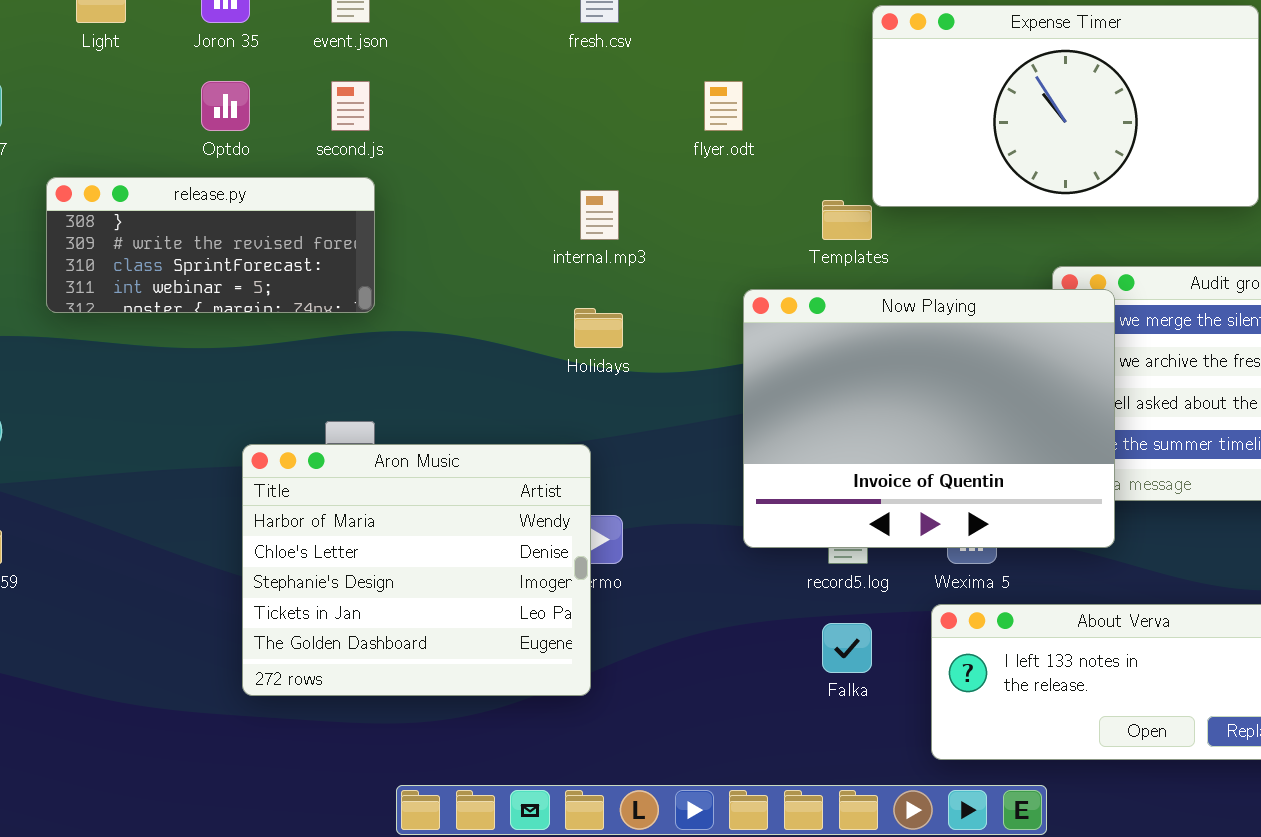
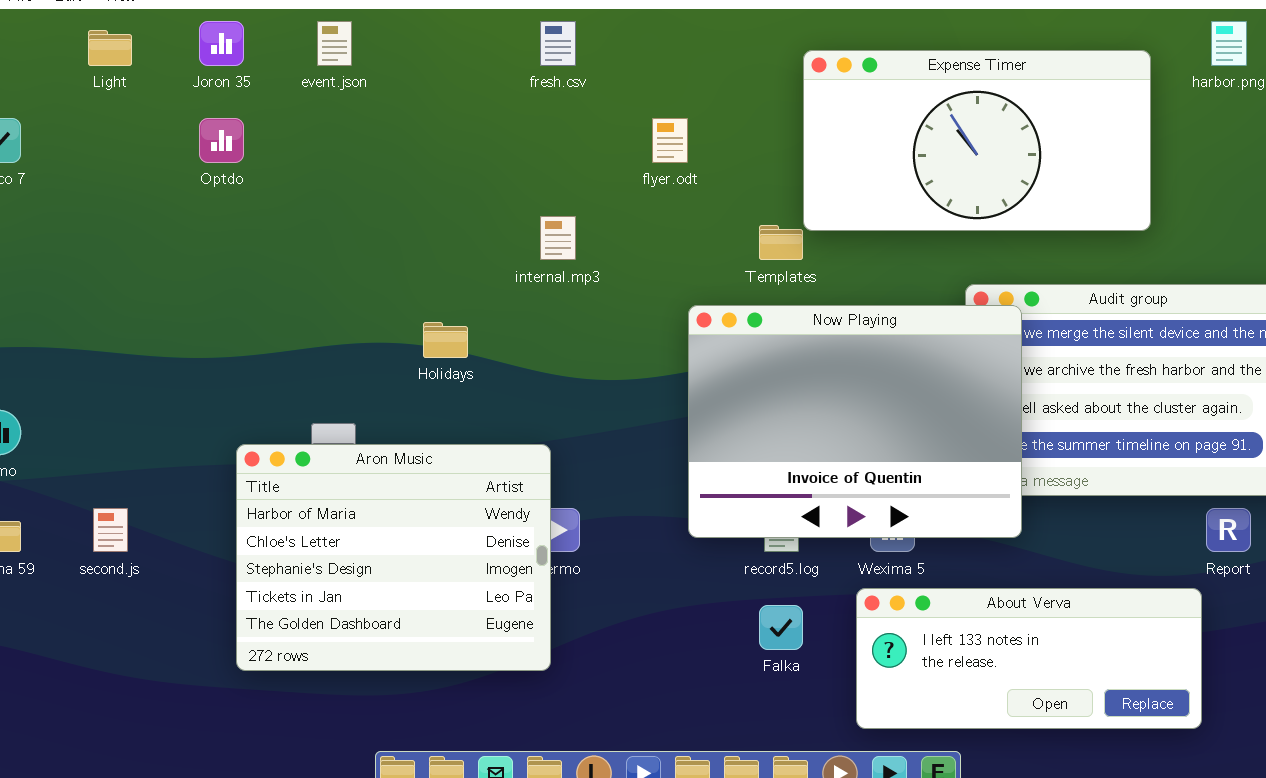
second.js: [331,81,370,131] -> [93,508,128,552], moved
release.py: [46,177,375,313] -> none, closed
Holidays: [574,308,623,348] -> [423,322,468,358], moved

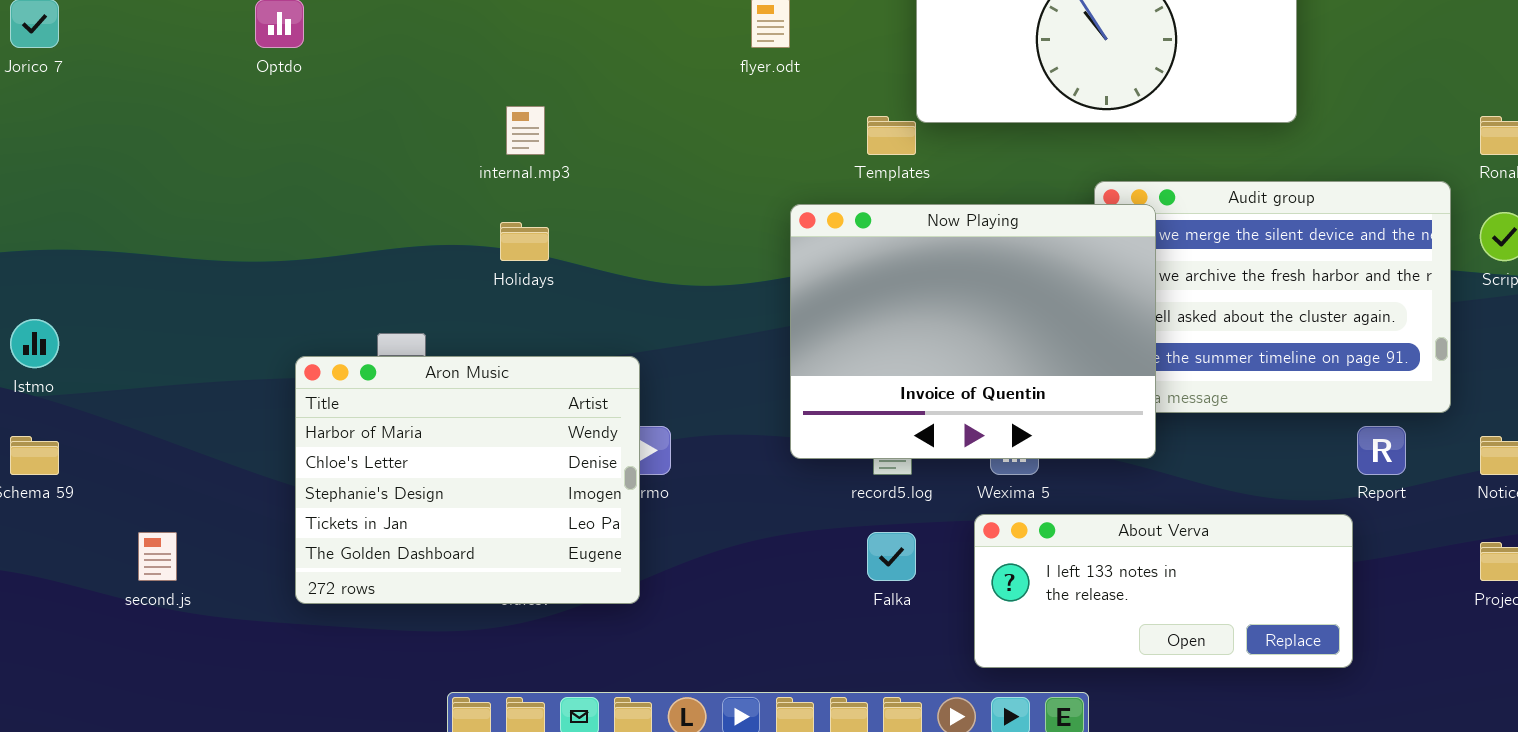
internal.mp3: [540,216,576,260] -> [506,106,545,155], moved
second.js: [93,508,128,552] -> [138,532,177,581], moved

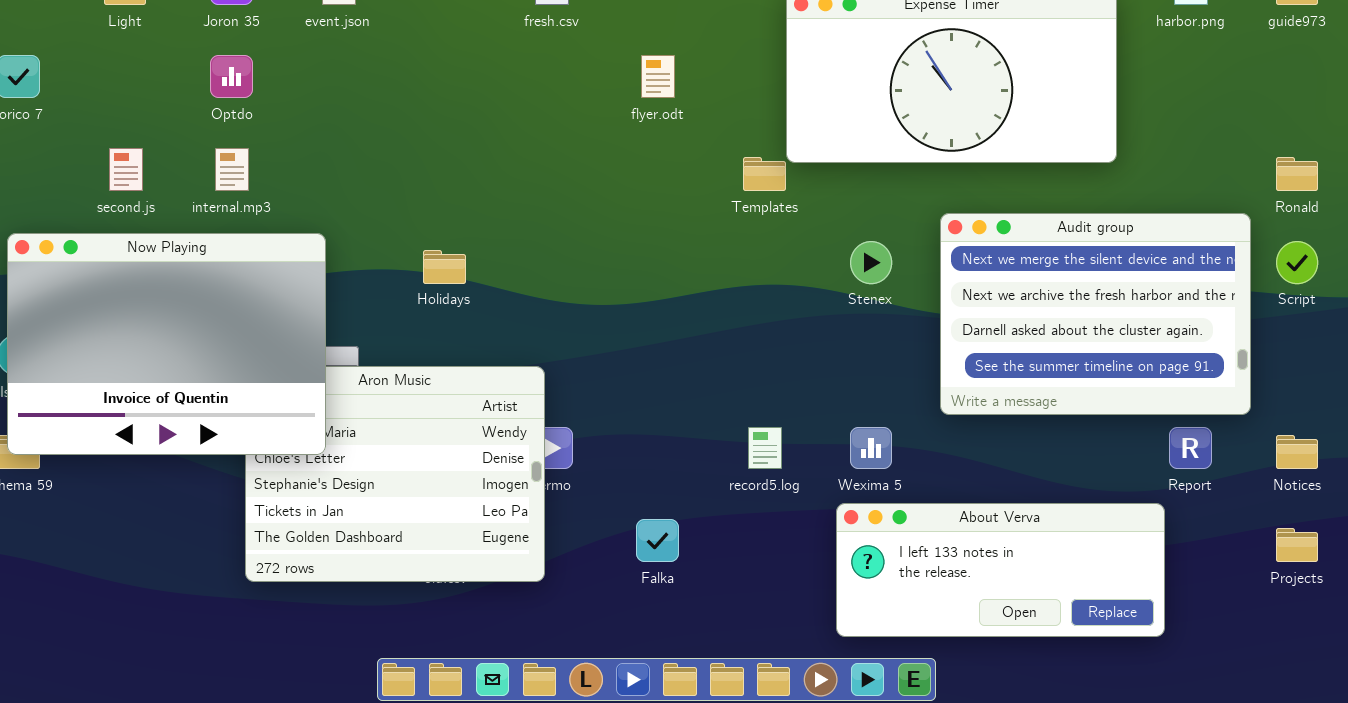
internal.mp3: [506,106,545,155] -> [215,148,249,191], moved
Now Playing: [790,204,1156,459] -> [7,233,326,455], moved
second.js: [138,532,177,581] -> [109,148,143,191], moved
Falka: [867,532,916,581] -> [636,519,679,562], moved

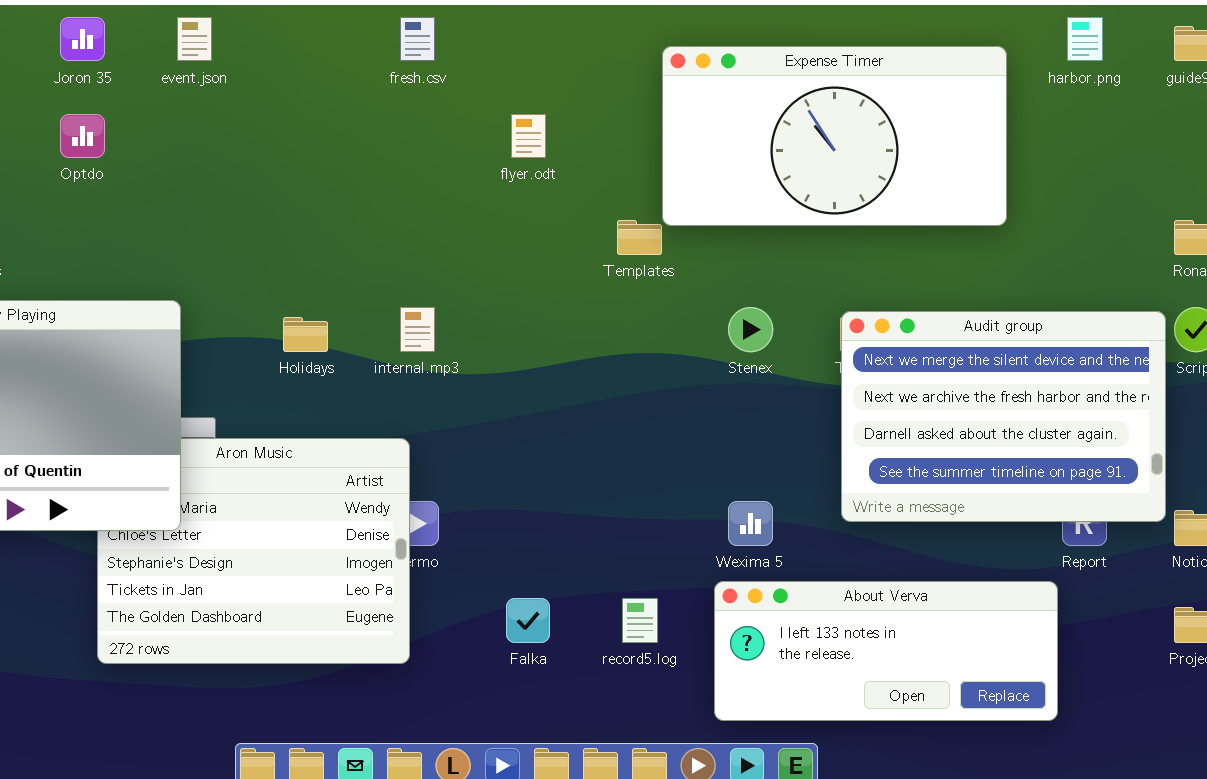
internal.mp3: [215,148,249,191] -> [400,307,435,352], moved
Audit group: [940,213,1251,415] -> [841,311,1166,522], moved
record5.log: [748,427,782,469] -> [622,598,658,643], moved

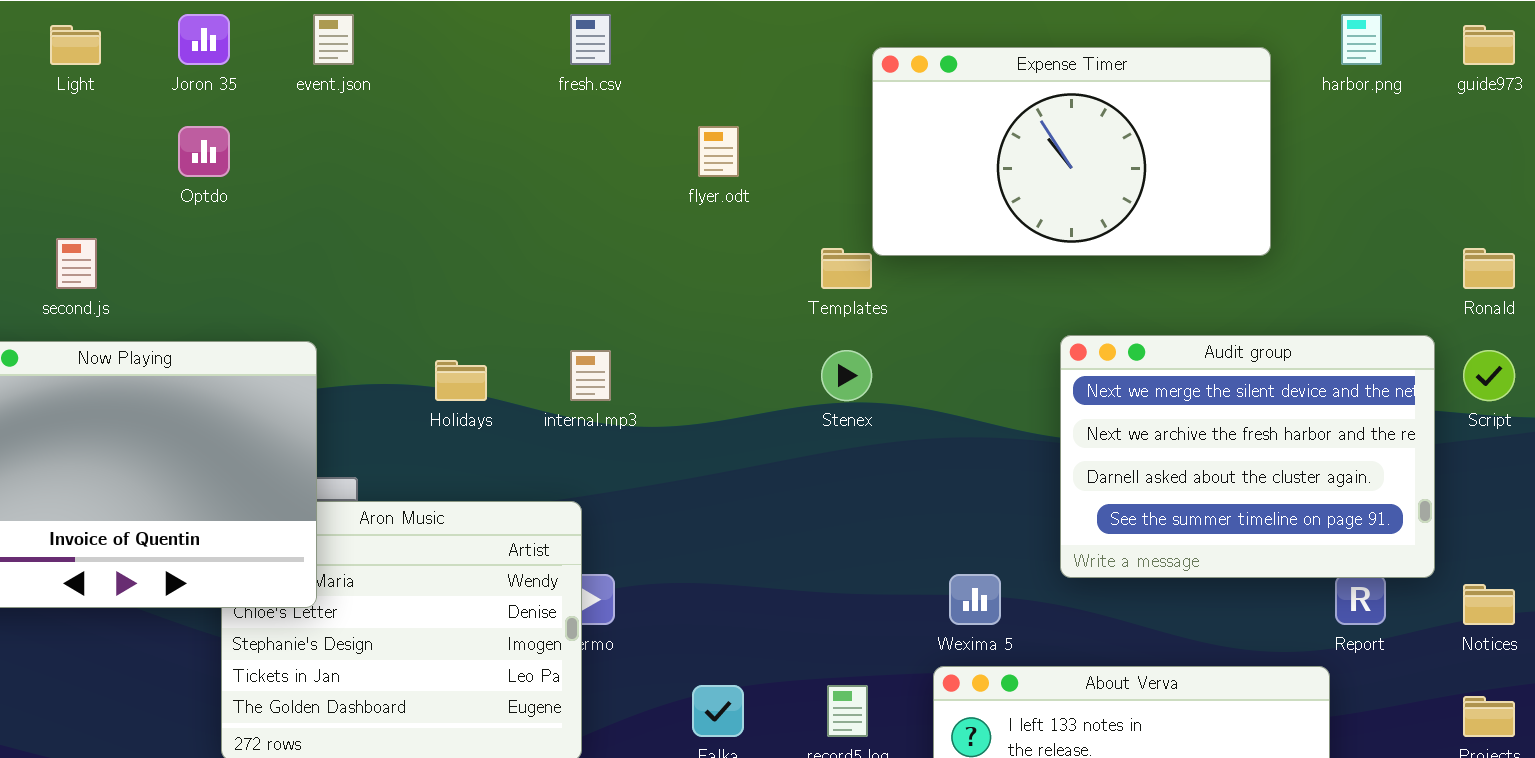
Stenex: [728,307,773,352] -> [821,350,872,401], moved
Audit group: [841,311,1166,522] -> [1060,335,1435,578], moved

